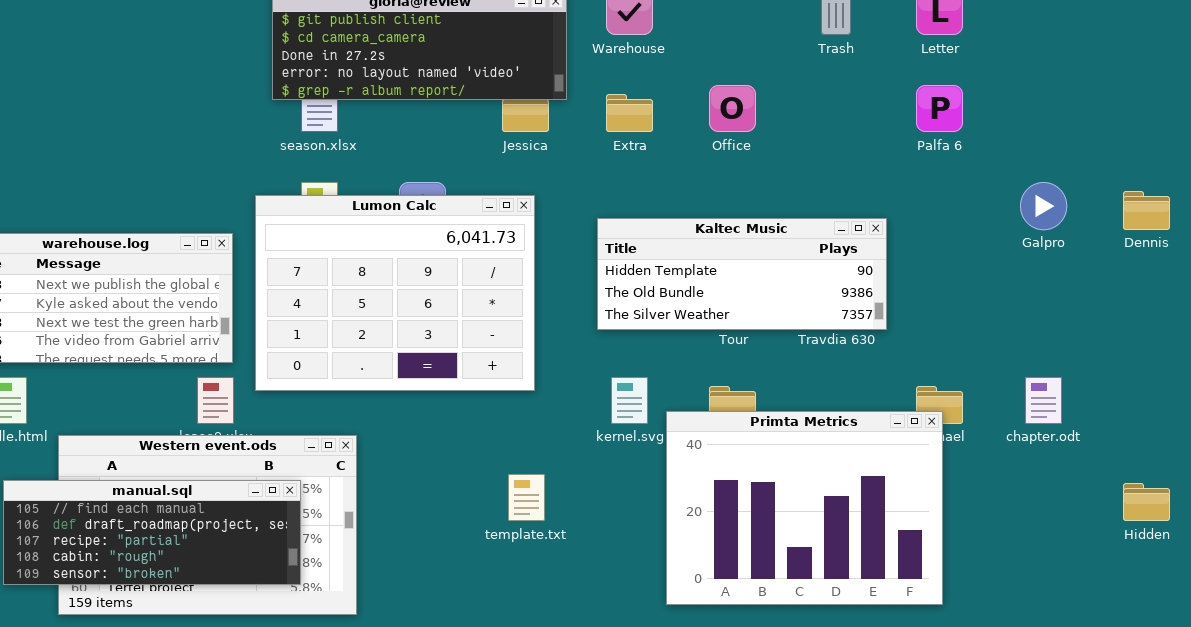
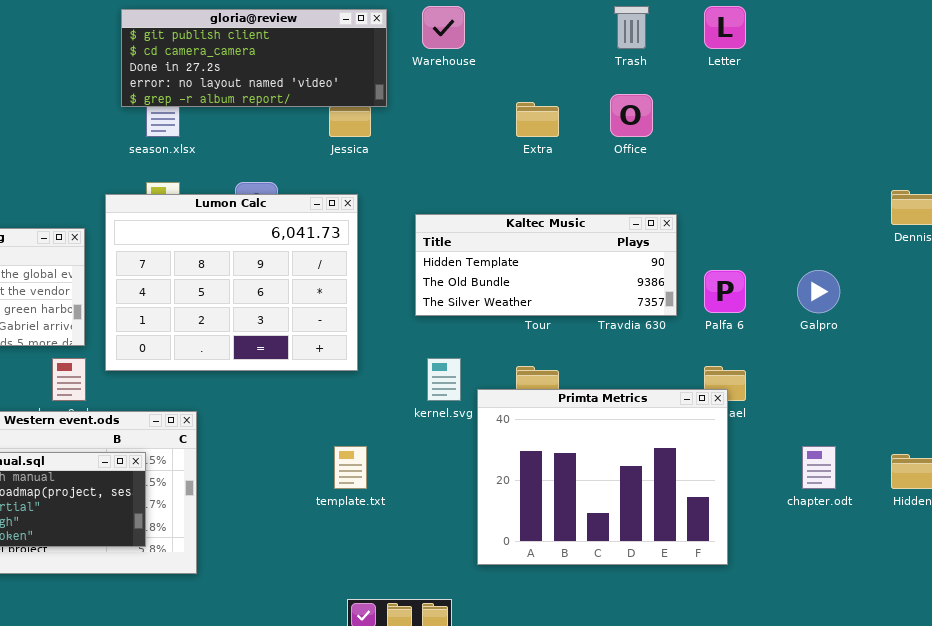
Office: [709,85,756,132] -> [610,94,653,137], moved
Palfa 6: [916,85,963,132] -> [704,270,746,313], moved
Extra: [606,94,653,132] -> [516,102,559,137], moved
Galpro: [1020,182,1067,230] -> [797,270,840,313], moved
chapter.odt: [1025,377,1062,424] -> [802,446,836,489], moved

